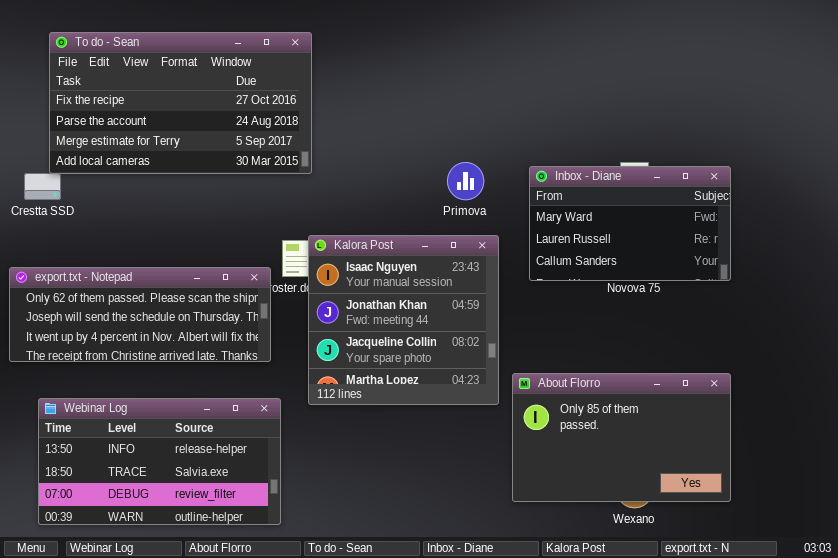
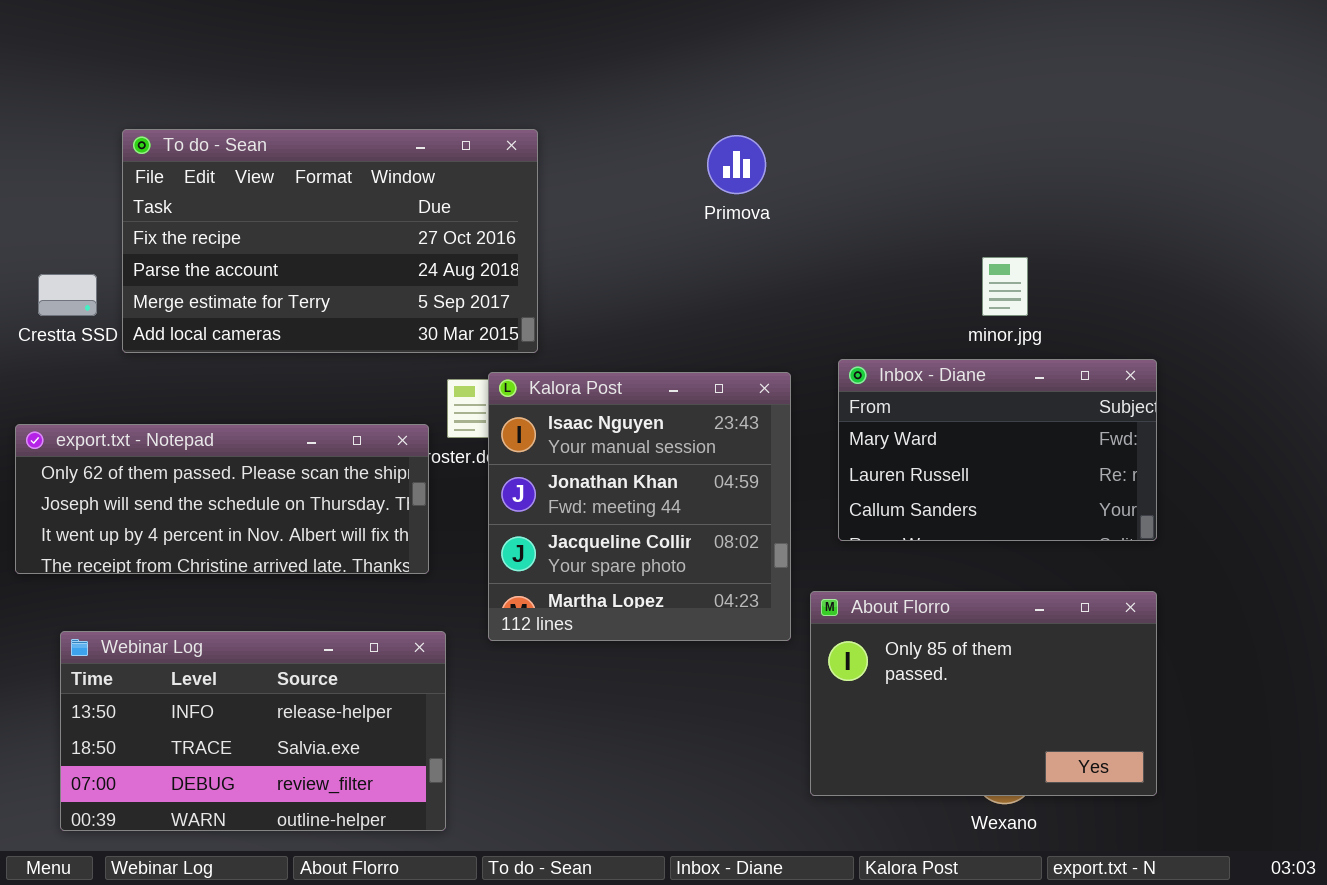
To do - Sean: [49,32,312,174] -> [122,129,538,353], moved
Primova: [447,162,484,200] -> [707,135,766,194], moved
Inbox - Diane: [529,166,731,281] -> [838,359,1157,541], moved

